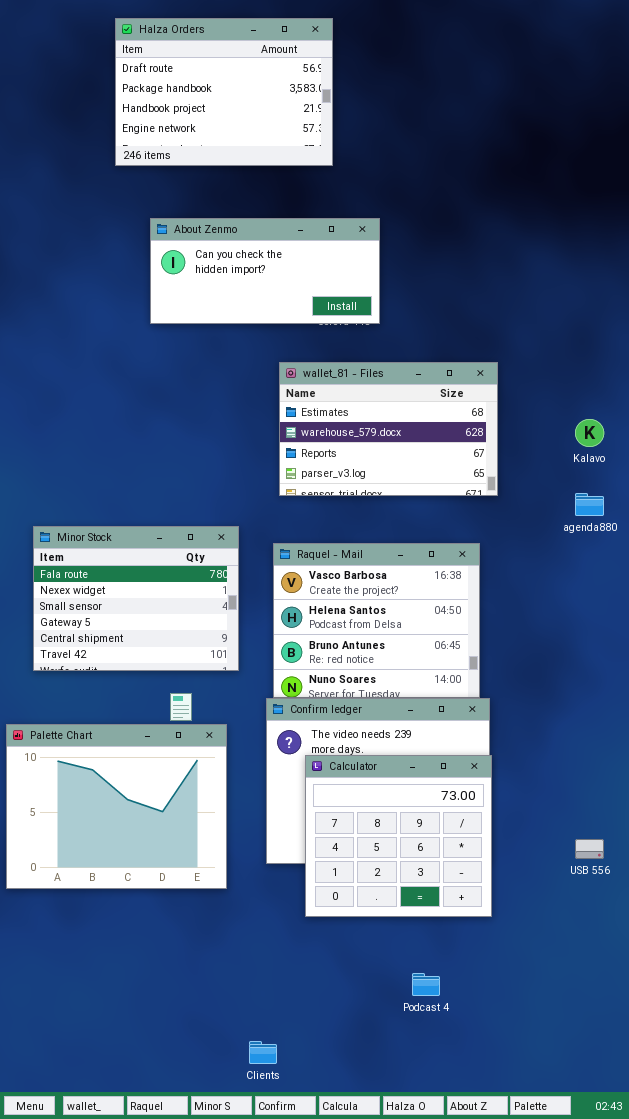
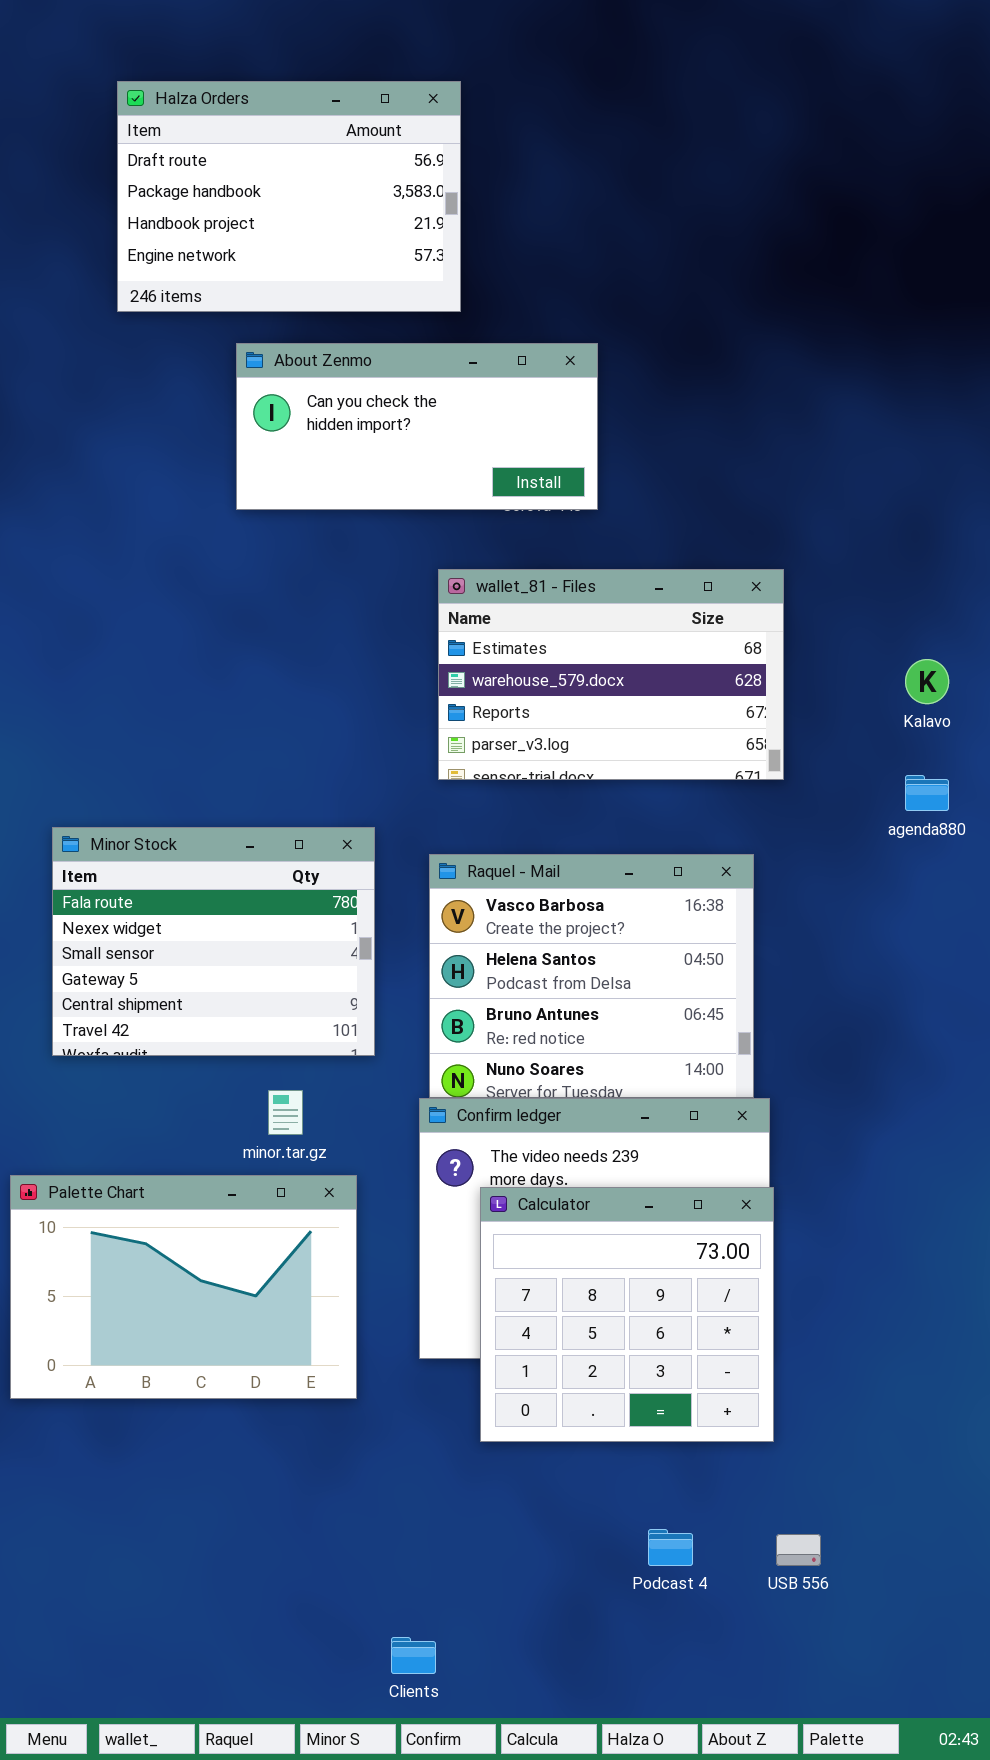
Halza Orders: [115,18,333,166] -> [117,81,461,312], moved
Palette Chart: [6,724,227,889] -> [10,1175,357,1399], resized
USB 556: [575,839,604,859] -> [776,1534,821,1566], moved

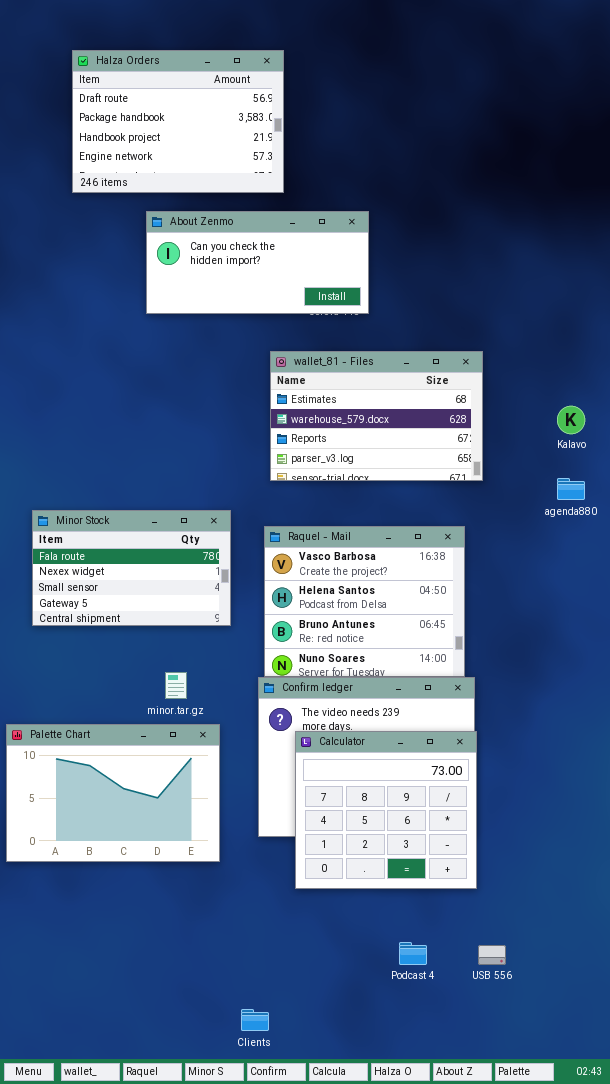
Minor Stock: [52,827,375,1056] -> [32,510,231,626], resized

